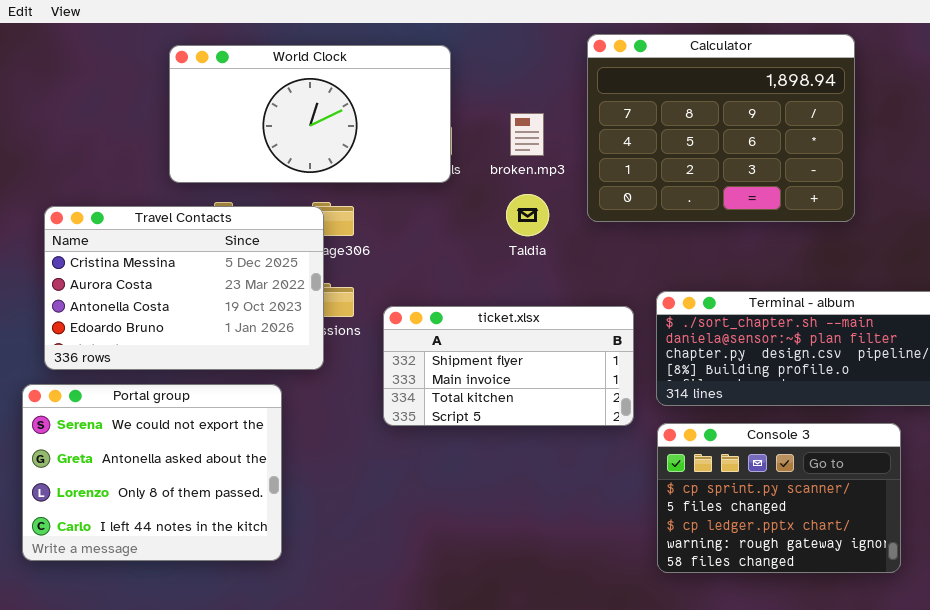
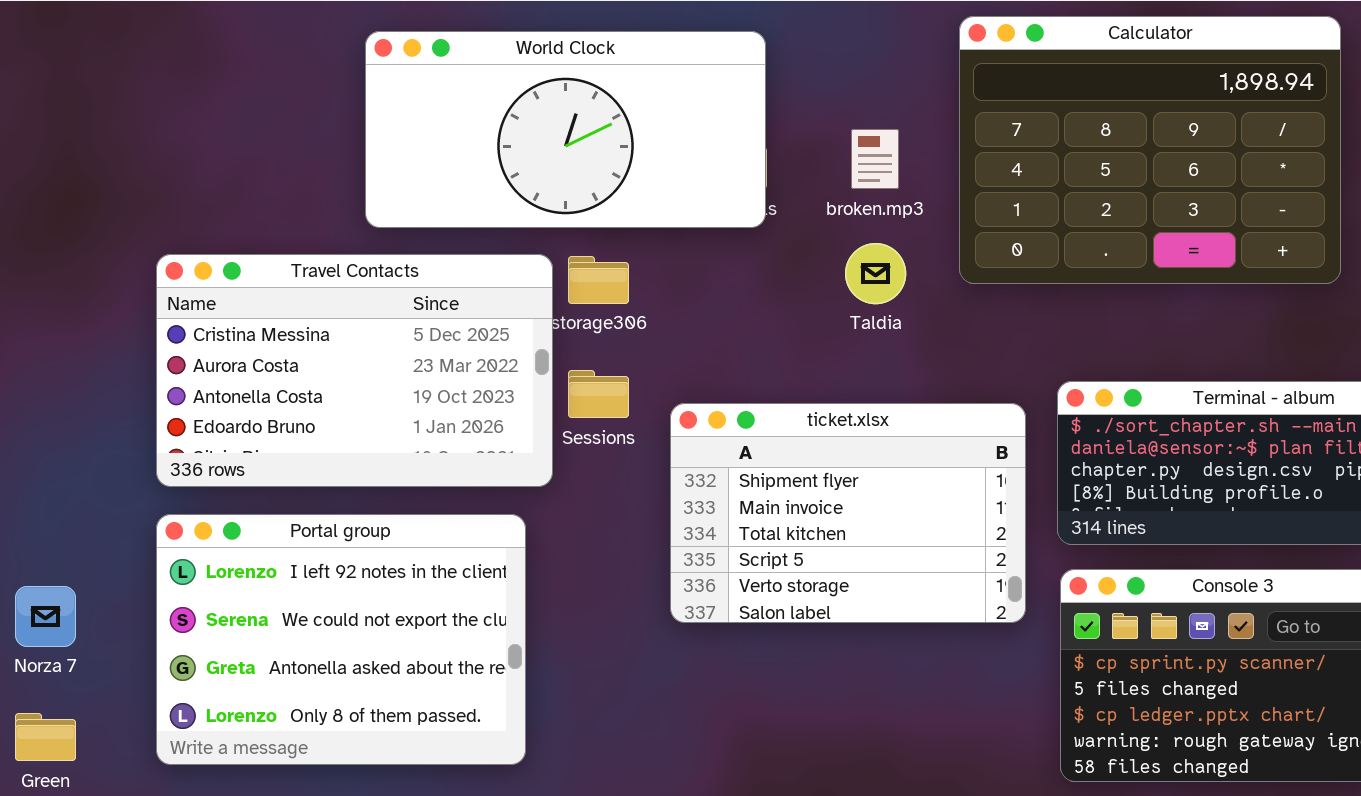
Travel Contacts: [44,206,324,370] -> [156,254,553,487], moved
ticket.xlsx: [383,306,634,426] -> [670,403,1026,623], resized
Portal group: [22,384,282,561] -> [156,514,526,765], scrolled up 1 row

